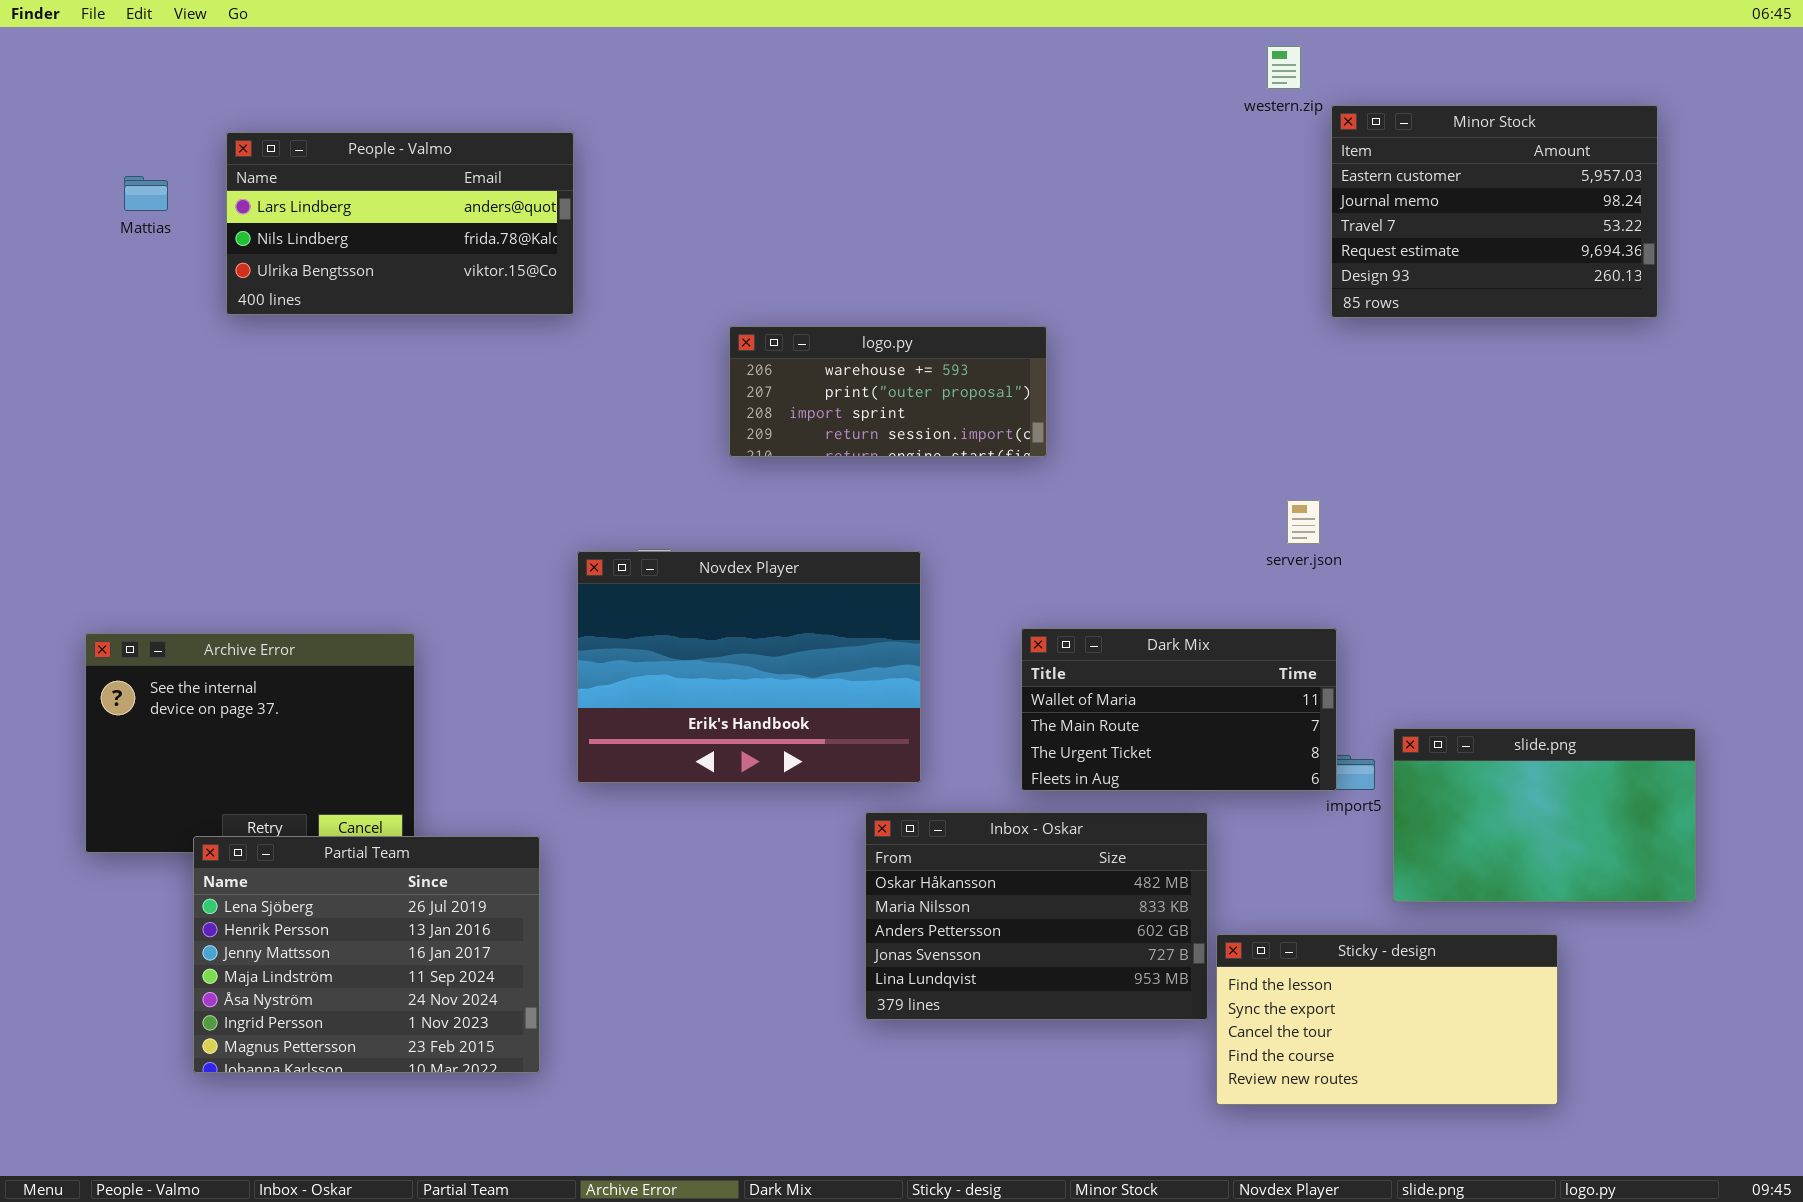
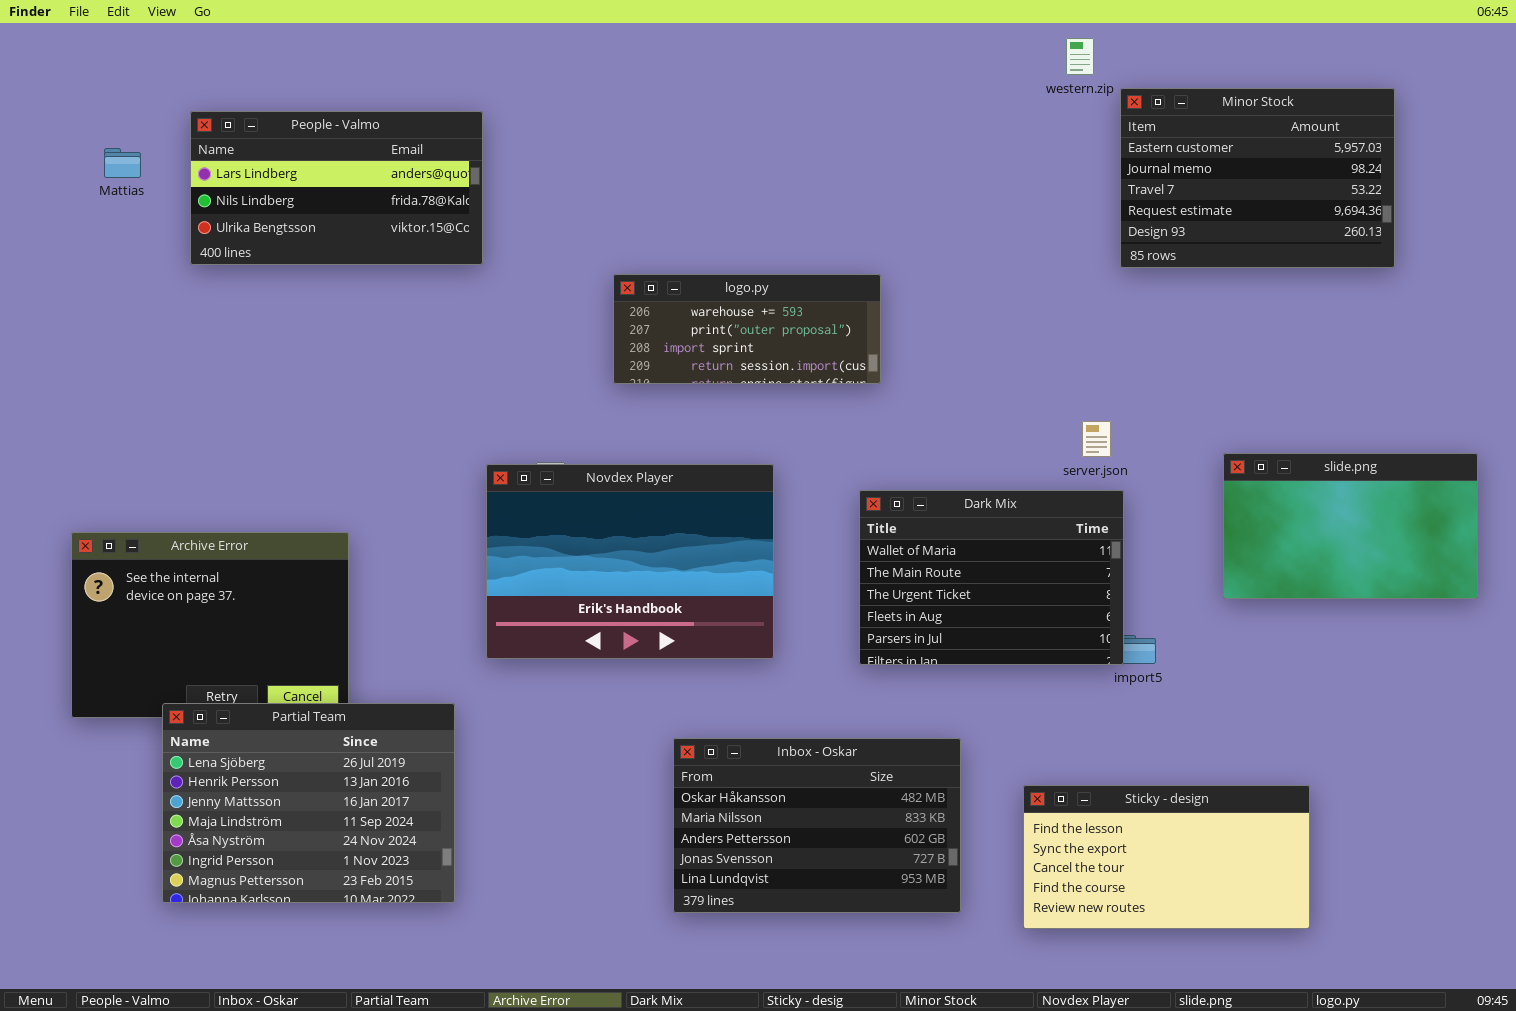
Dark Mix: [1021,628,1337,791] -> [859,490,1124,665], resized
slide.png: [1393,728,1696,902] -> [1223,453,1478,599], moved
Inbox - Oskar: [865,812,1208,1020] -> [673,738,961,913], moved

